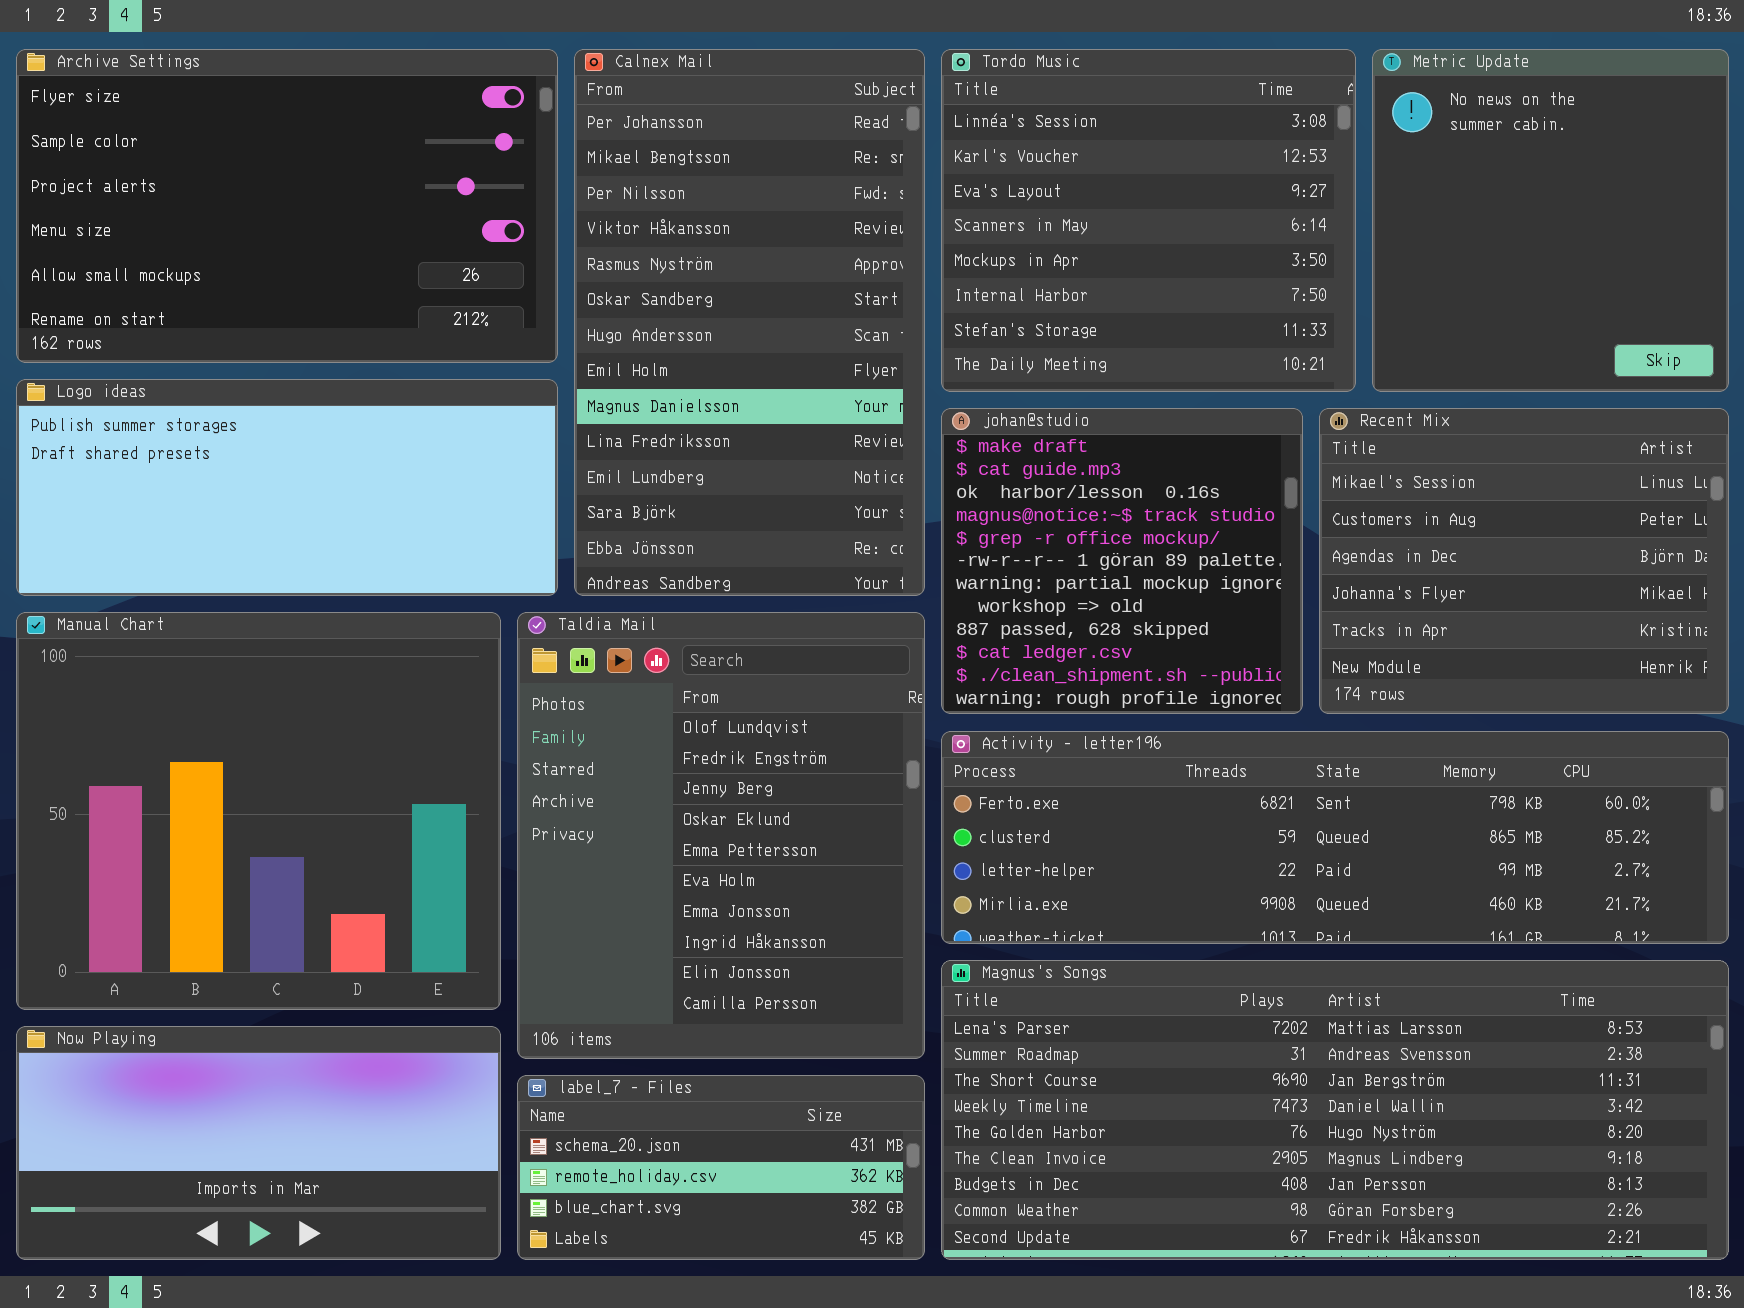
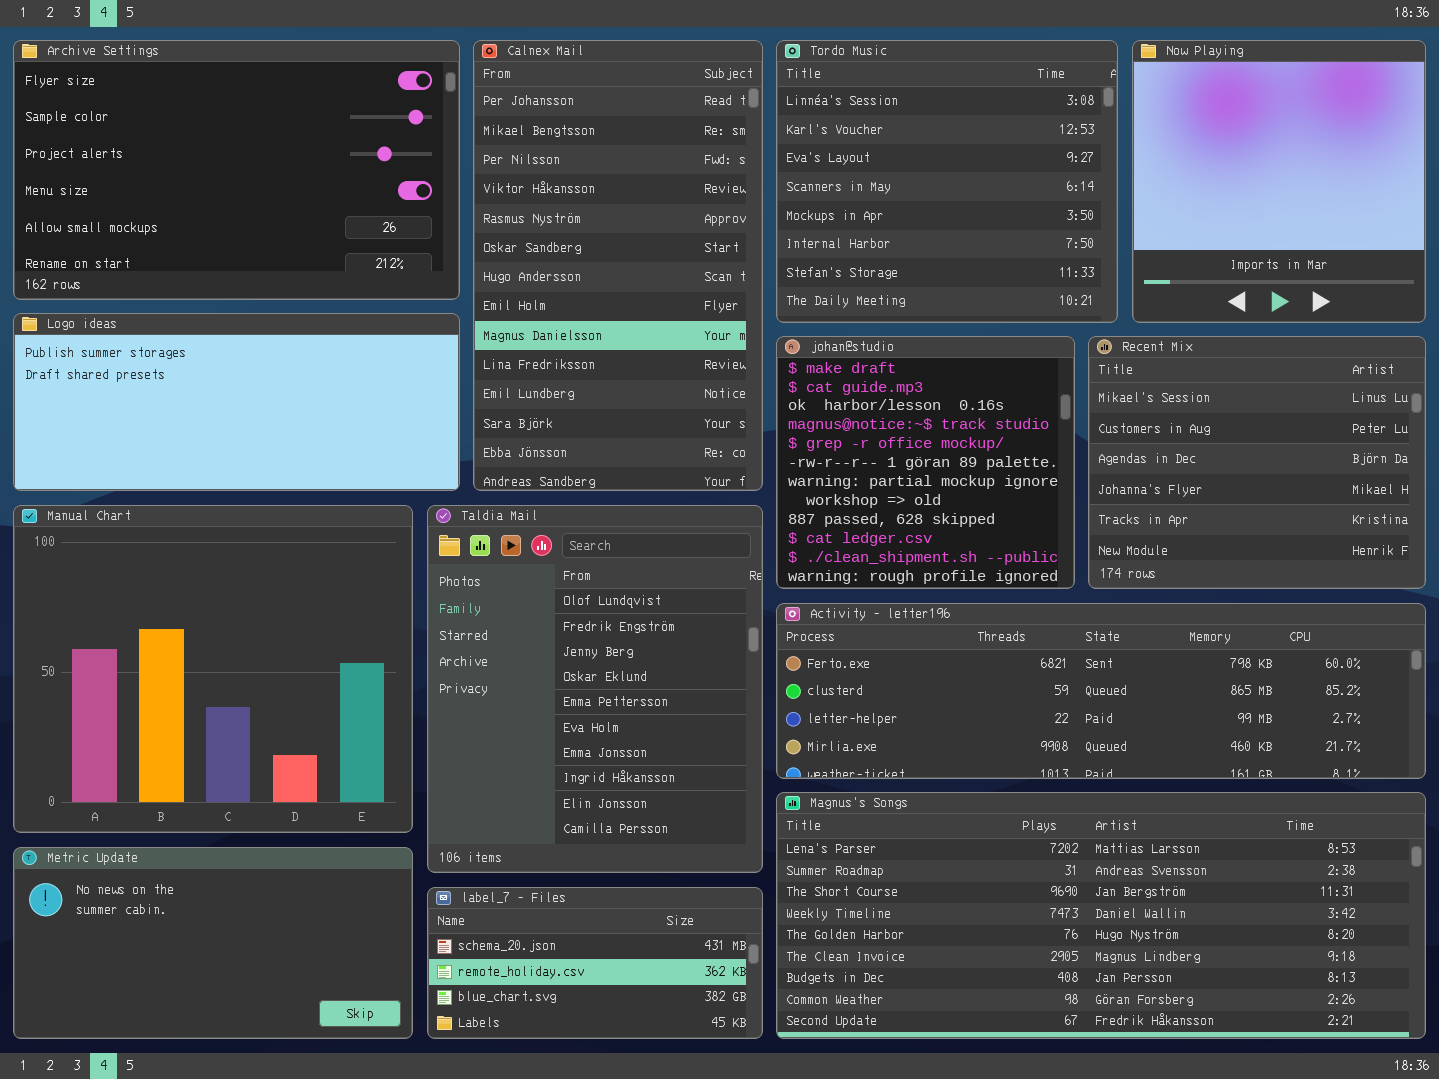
Metric Update: [1372,49,1729,392] -> [13,847,413,1039], moved, resized
Now Playing: [16,1026,501,1260] -> [1132,40,1426,323], moved, resized

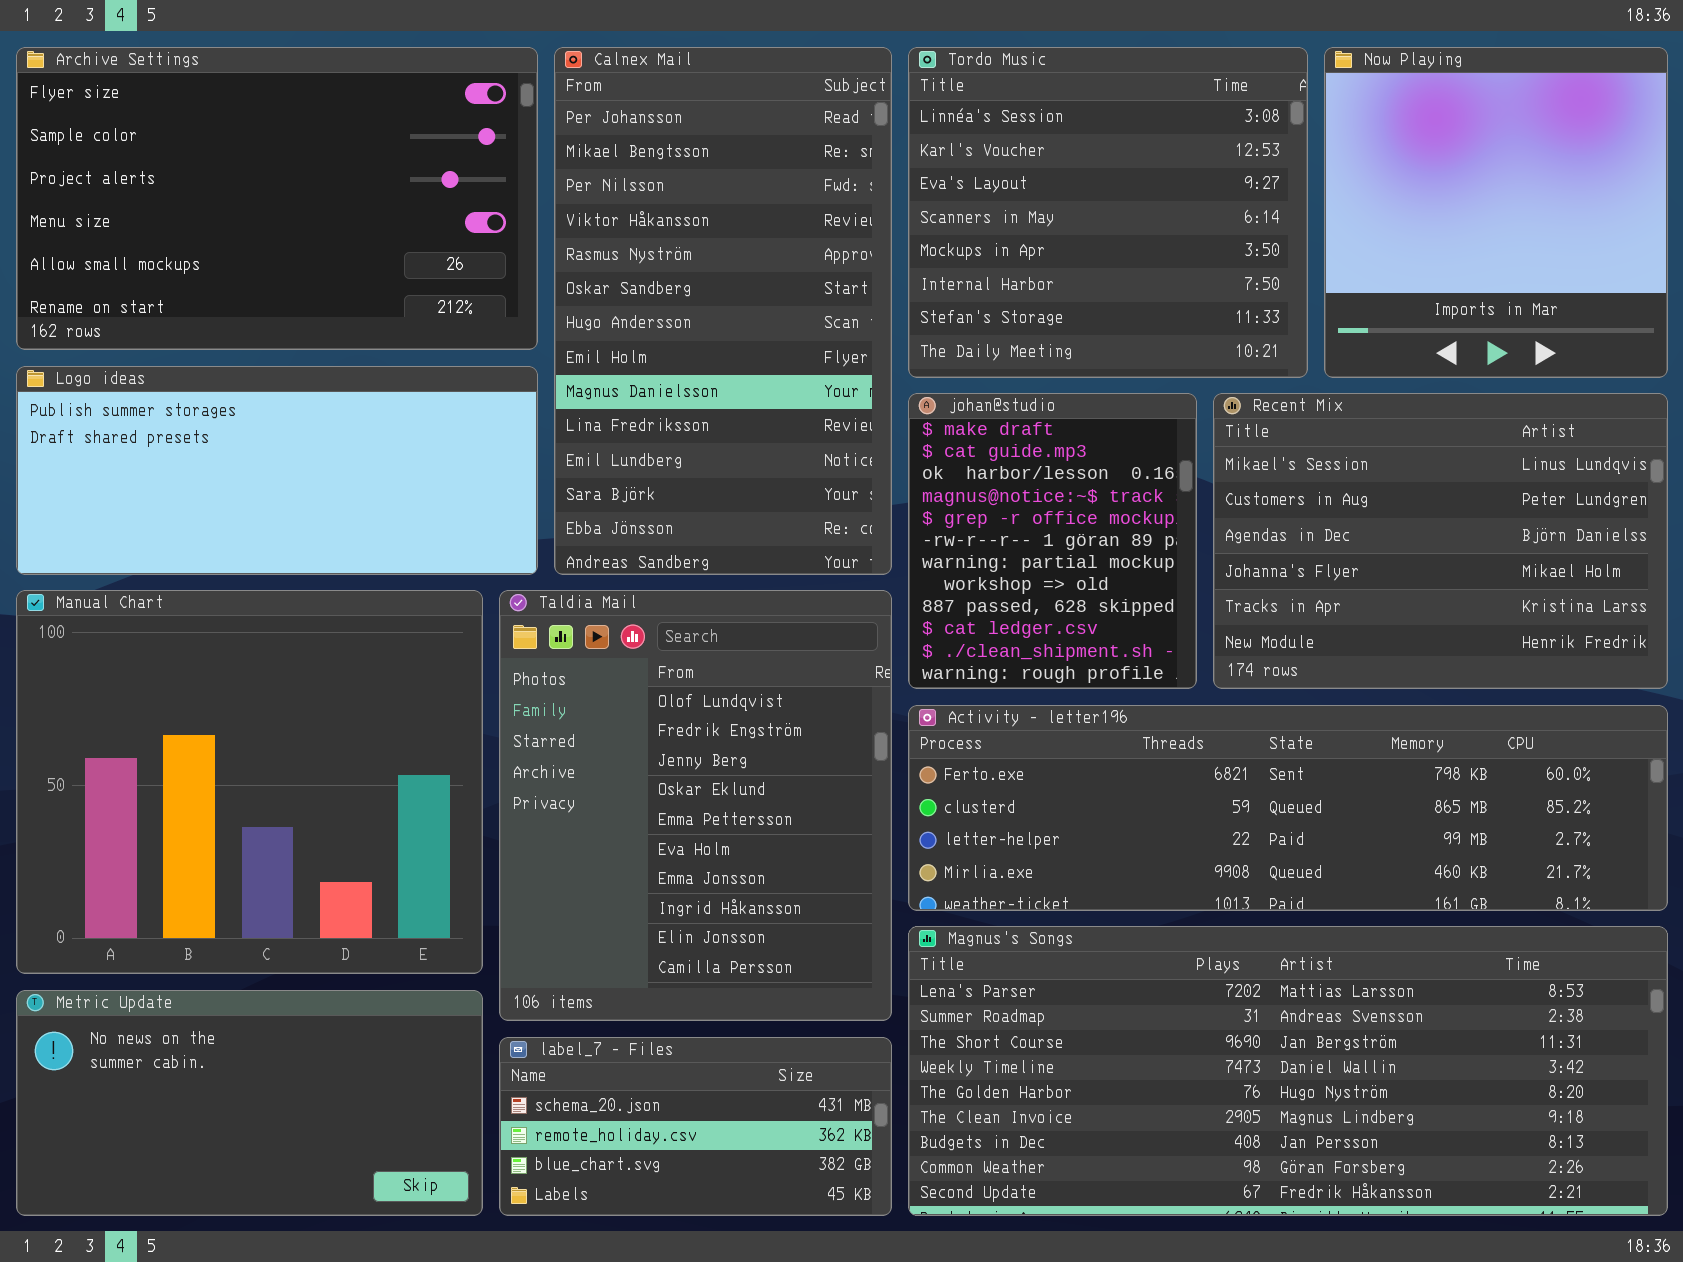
johan@studio: [776,336,1075,589] -> [908,393,1197,689], resized
Recent Mix: [1088,336,1426,589] -> [1213,393,1668,689], resized

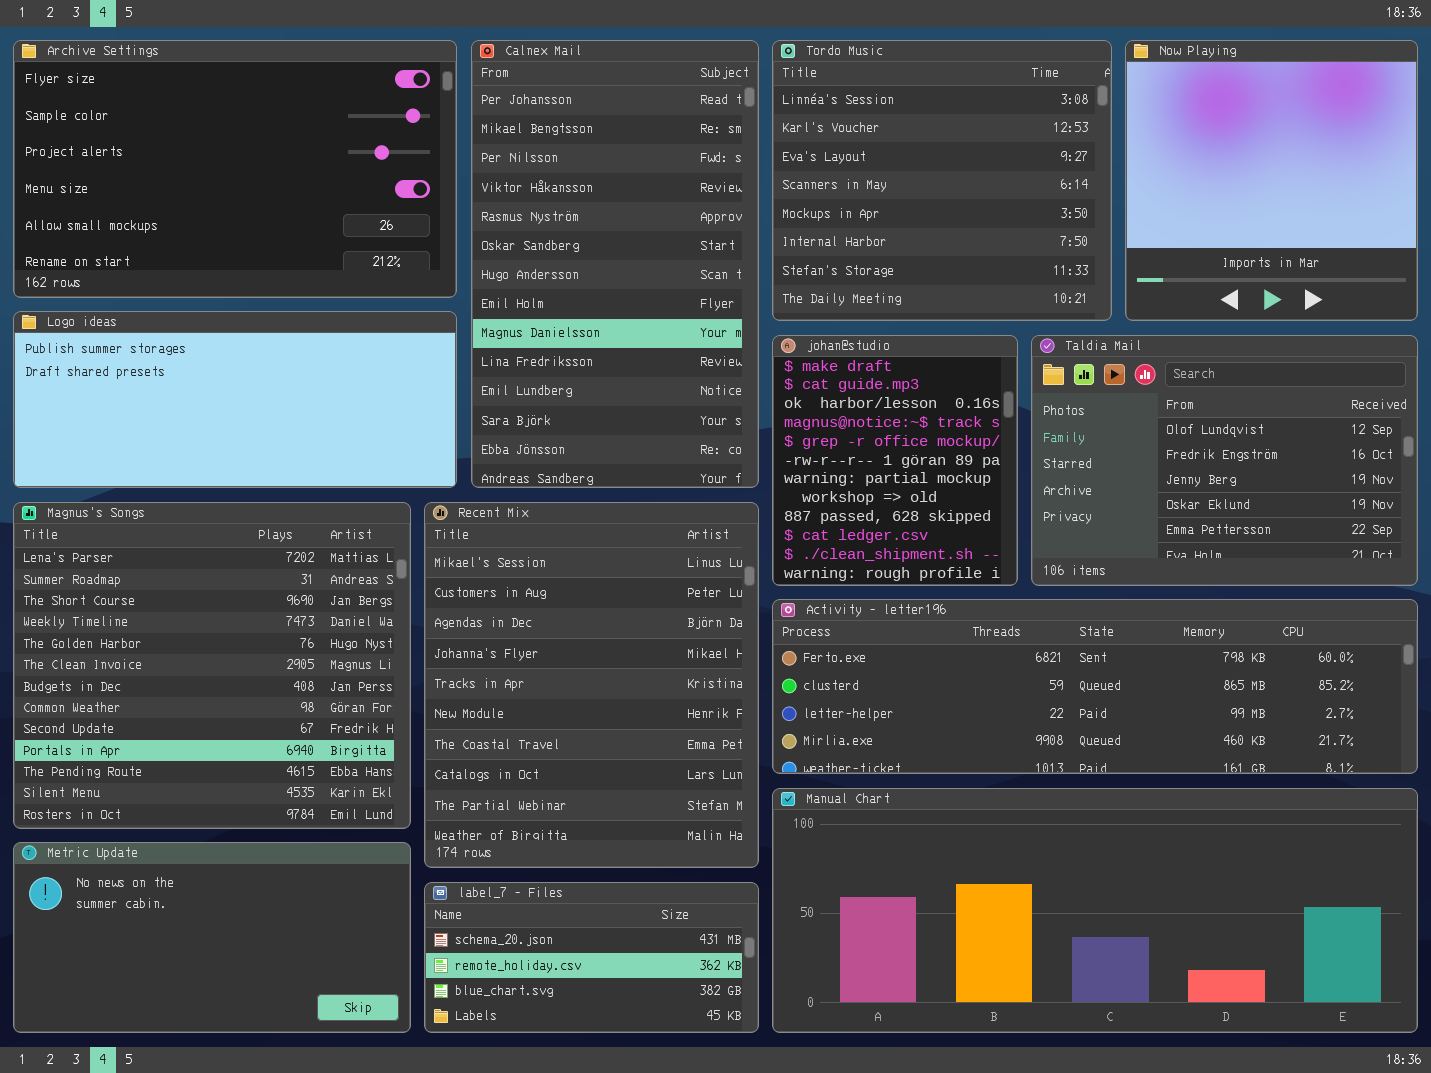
Recent Mix: [1213,393,1668,689] -> [424,502,759,868], moved, resized
Manual Chart: [16,590,483,974] -> [772,788,1418,1033], moved, resized
Taldia Mail: [499,590,892,1021] -> [1031,335,1418,586], moved, resized
Magnus's Songs: [908,926,1668,1216] -> [13,502,411,829], moved, resized

